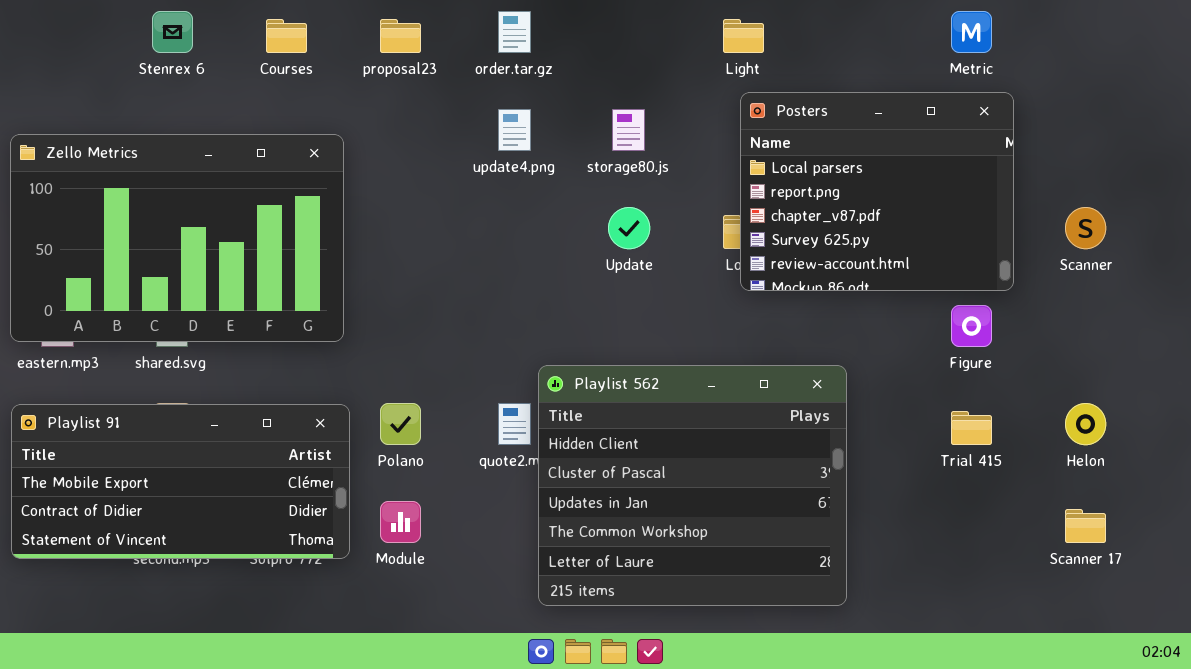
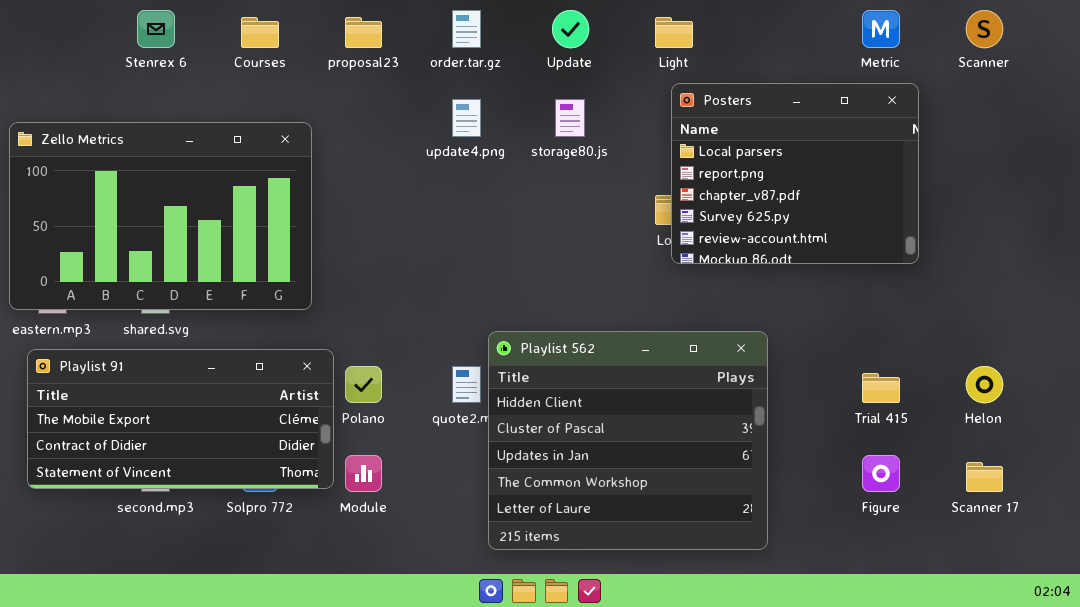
Update: [608,207,650,249] -> [552,10,589,48], moved
Scanner: [1065,207,1106,249] -> [966,10,1003,48], moved
Figure: [951,305,992,347] -> [862,455,900,492], moved
Playlist 91: [11,404,350,559] -> [27,349,334,489], moved

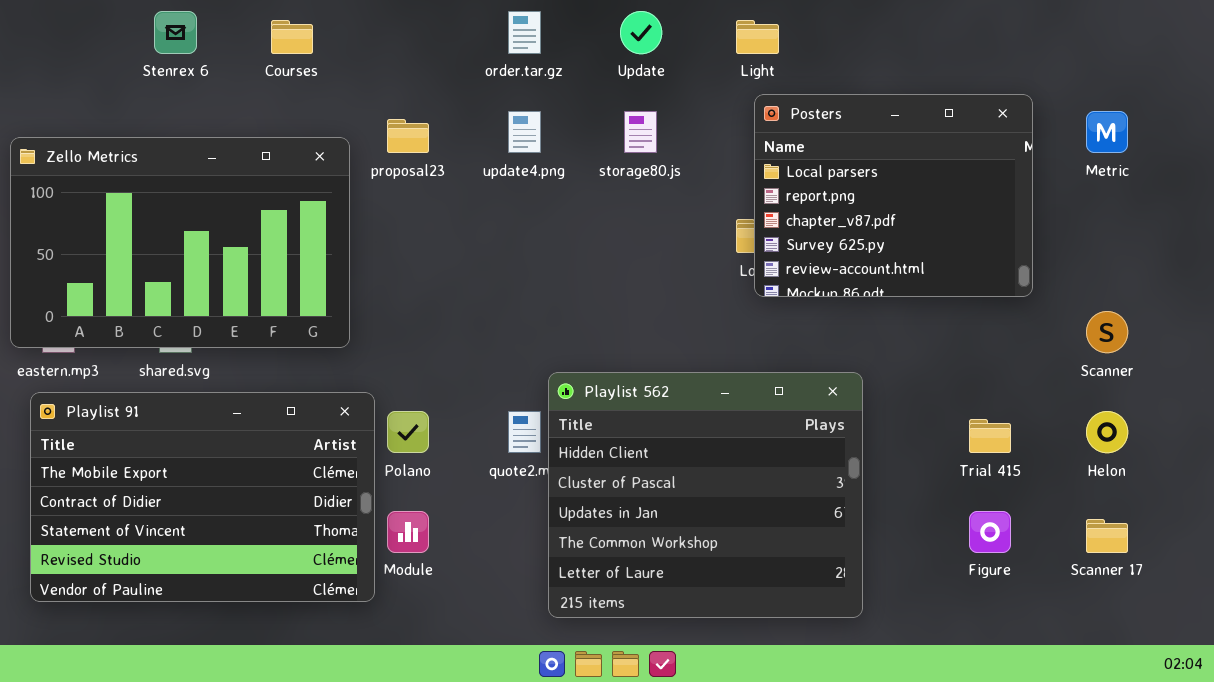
Metric: [862,10,900,48] -> [1086,111,1128,153], moved
Scanner: [966,10,1003,48] -> [1086,311,1128,353], moved
proposal23: [345,17,382,48] -> [387,119,429,153], moved
Playlist 91: [27,349,334,489] -> [30,392,375,602], resized

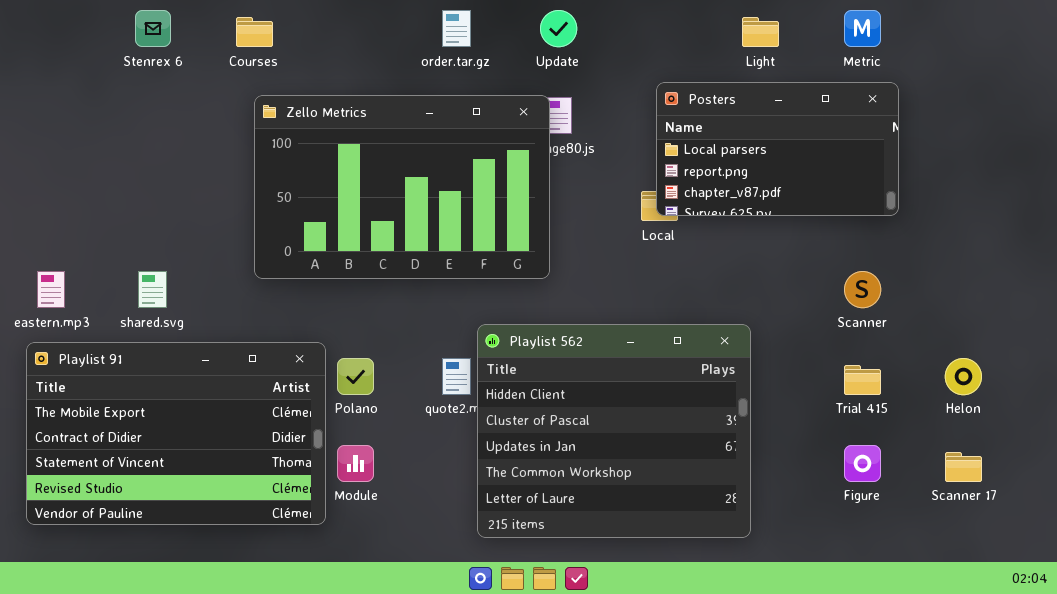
Light: [736,20,779,54] -> [742,17,779,47], moved
Posters: [754,94,1033,297] -> [656,82,899,216], resized
Metric: [1086,111,1128,153] -> [844,10,881,47], moved
Zello Metrics: [10,137,350,348] -> [254,95,550,279], moved
Scanner: [1086,311,1128,353] -> [844,271,881,308], moved

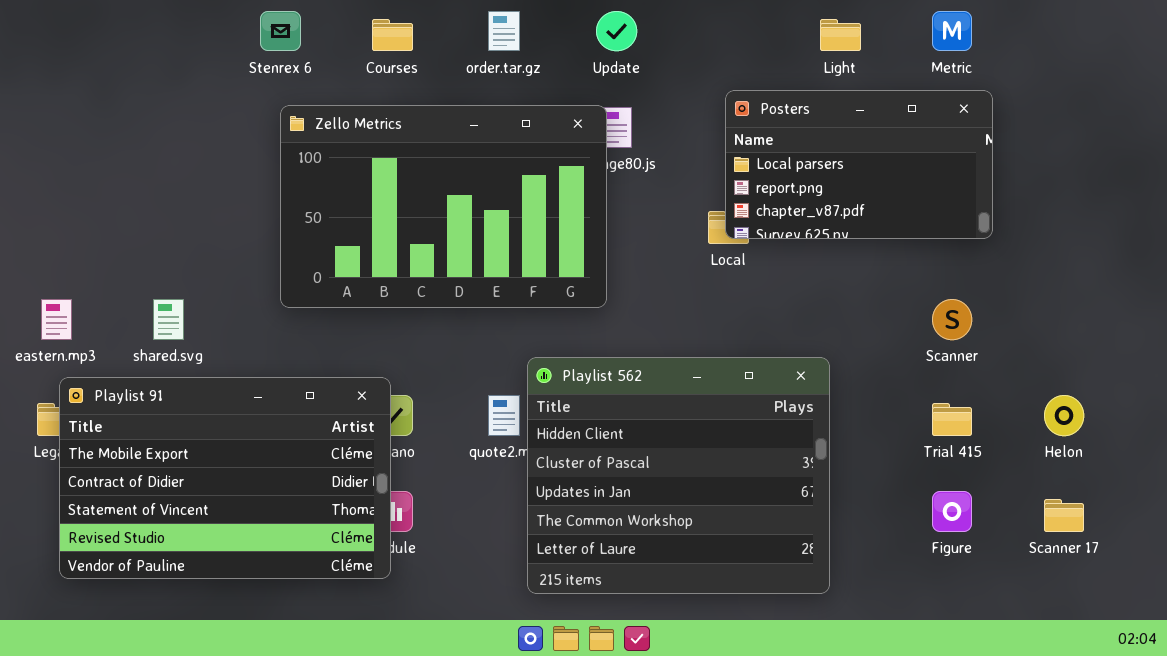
Stenrex 6: [135,10,171,47] -> [260,11,301,51], moved
Courses: [236,17,273,47] -> [372,19,413,51], moved
Playlist 91: [26,342,326,525] -> [59,377,391,579], moved

